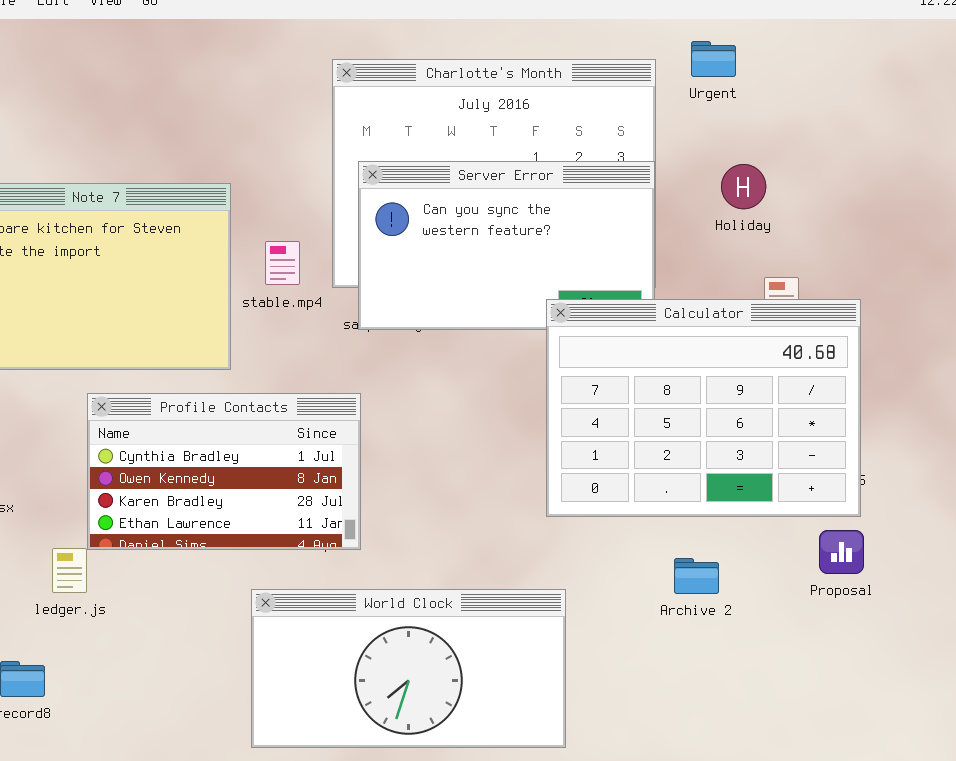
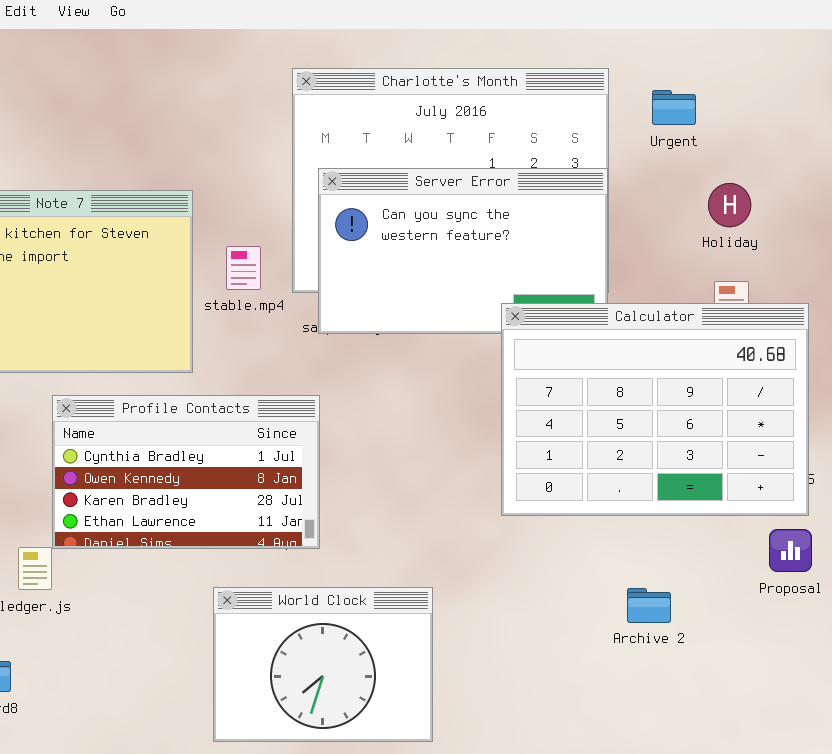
Urgent: [691,41,736,77] -> [652,90,696,125], moved
Holiday: [721,164,766,209] -> [708,183,751,227], moved
Archive 2: [674,558,719,594] -> [627,588,671,623], moved
World Clock: [251,589,566,748] -> [213,587,433,742], resized

